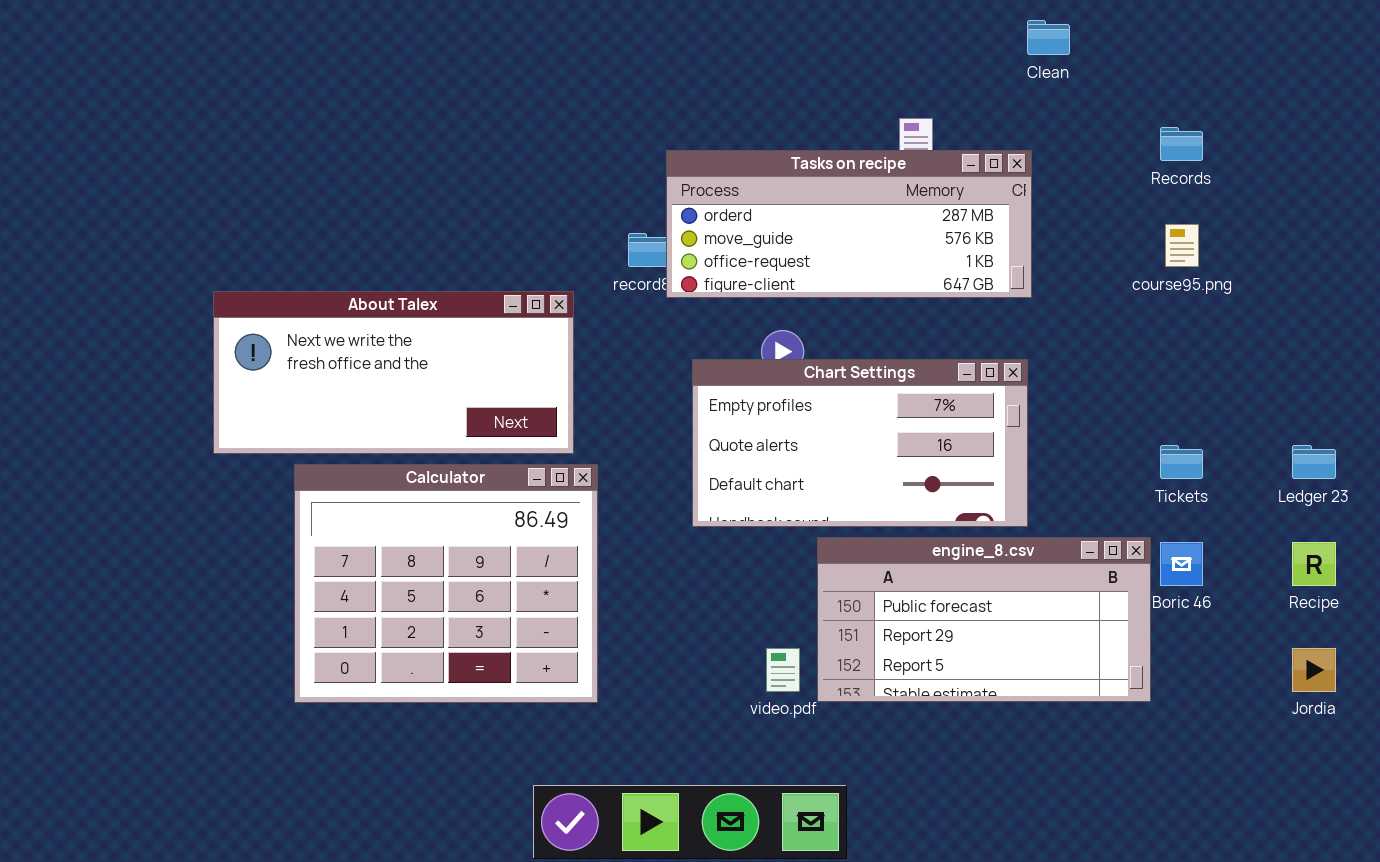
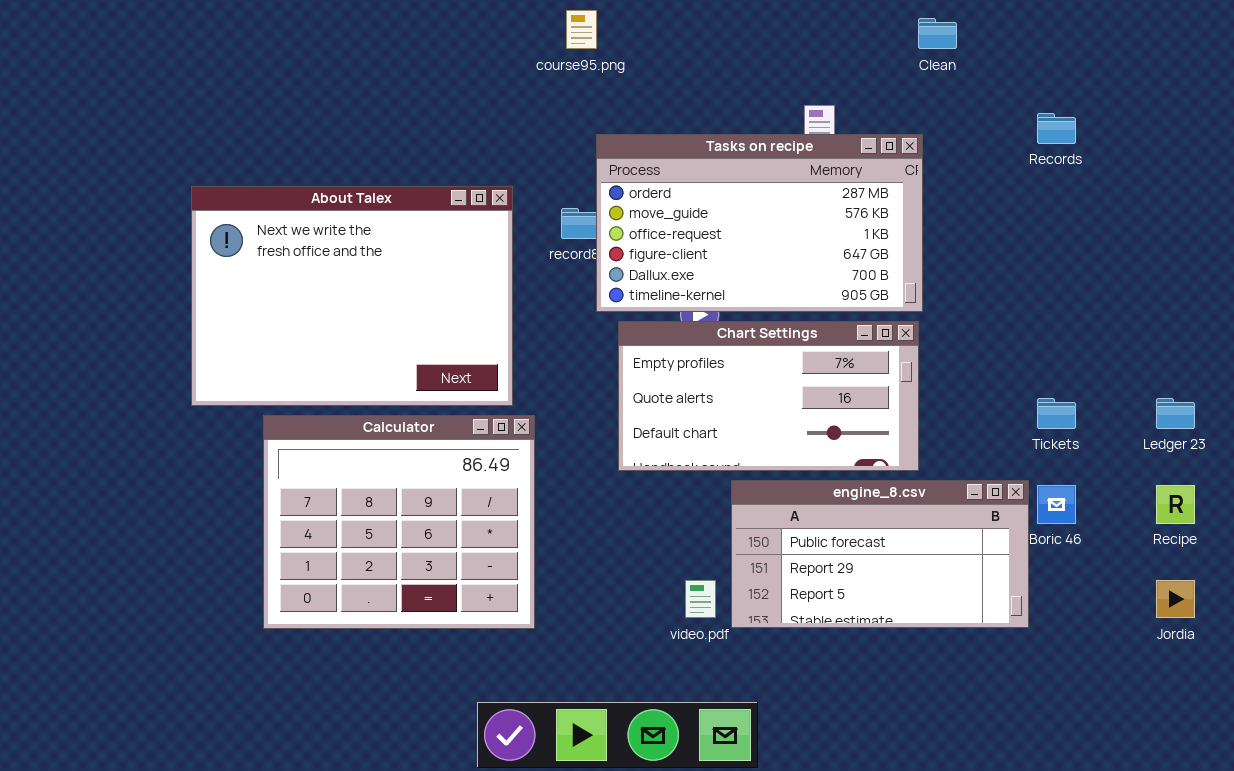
Tasks on recipe: [666,150,1032,298] -> [596,134,923,312], resized
course95.png: [1165,224,1199,267] -> [566,10,597,49], moved
About Talex: [213,291,574,454] -> [191,186,513,406], resized

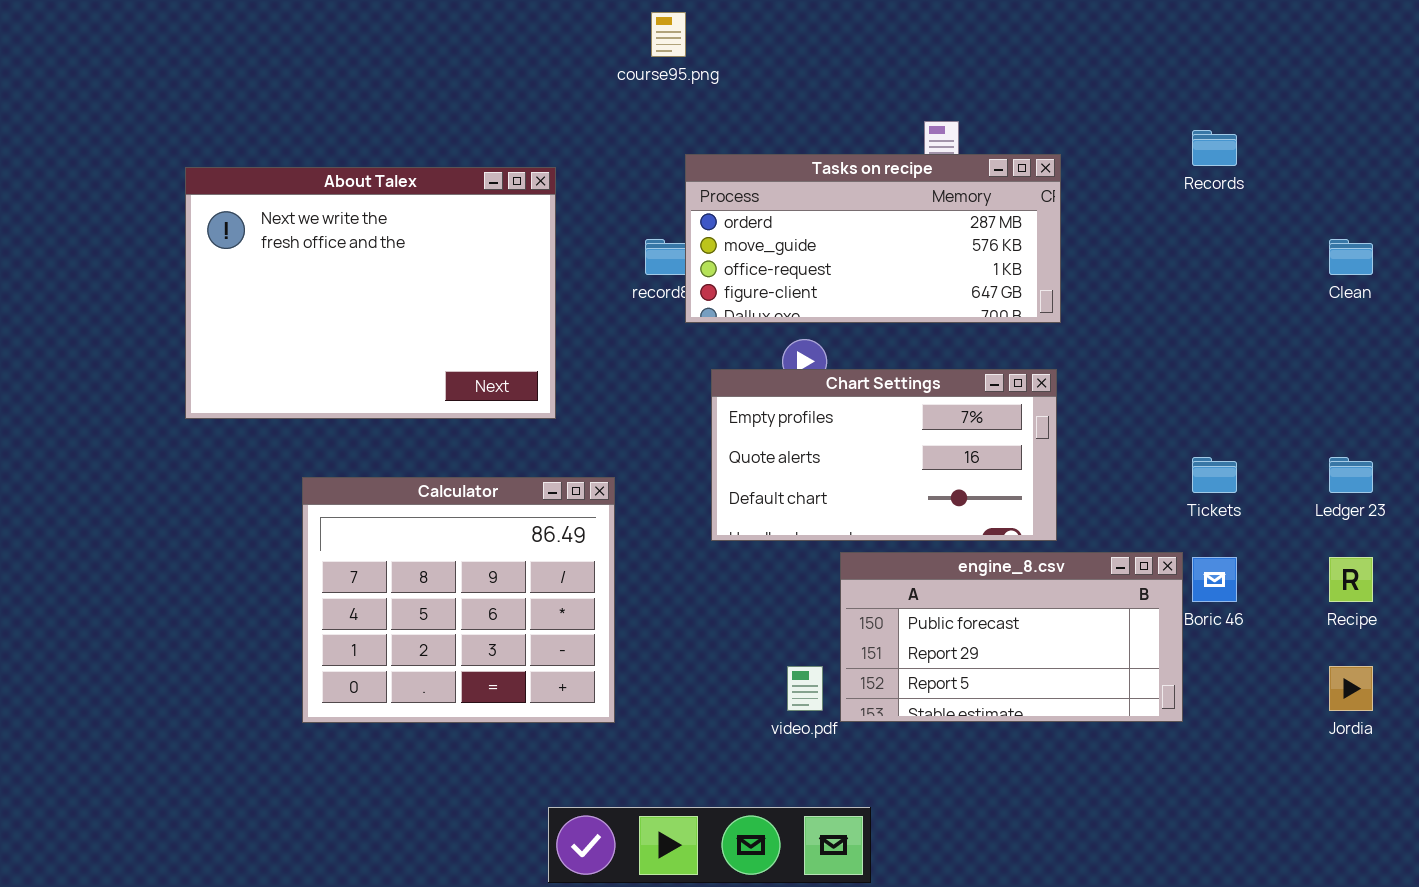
Clean: [918,18,957,49] -> [1329,239,1373,275], moved
Tasks on recipe: [596,134,923,312] -> [685,154,1061,323], resized
About Talex: [191,186,513,406] -> [185,167,556,419], moved

